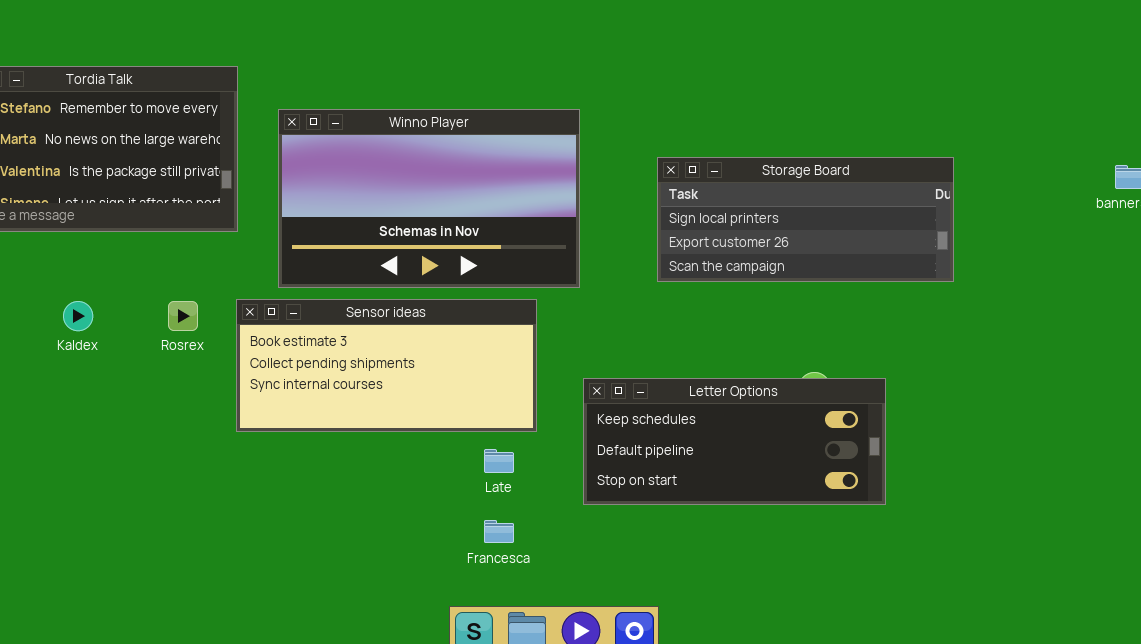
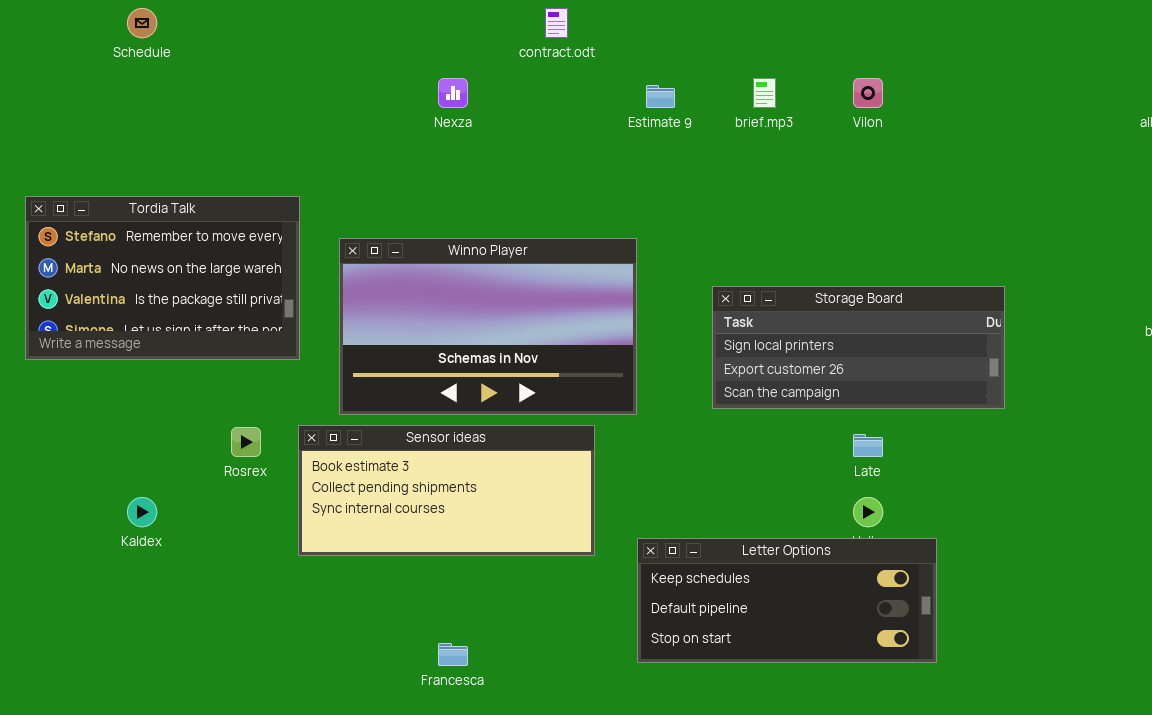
Kaldex: [63,301,93,331] -> [127,497,157,527], moved
Letter Options: [583,378,886,505] -> [637,538,937,663], moved
Late: [484,449,514,473] -> [853,434,883,457], moved
Francesca: [484,520,514,543] -> [438,643,468,666], moved

